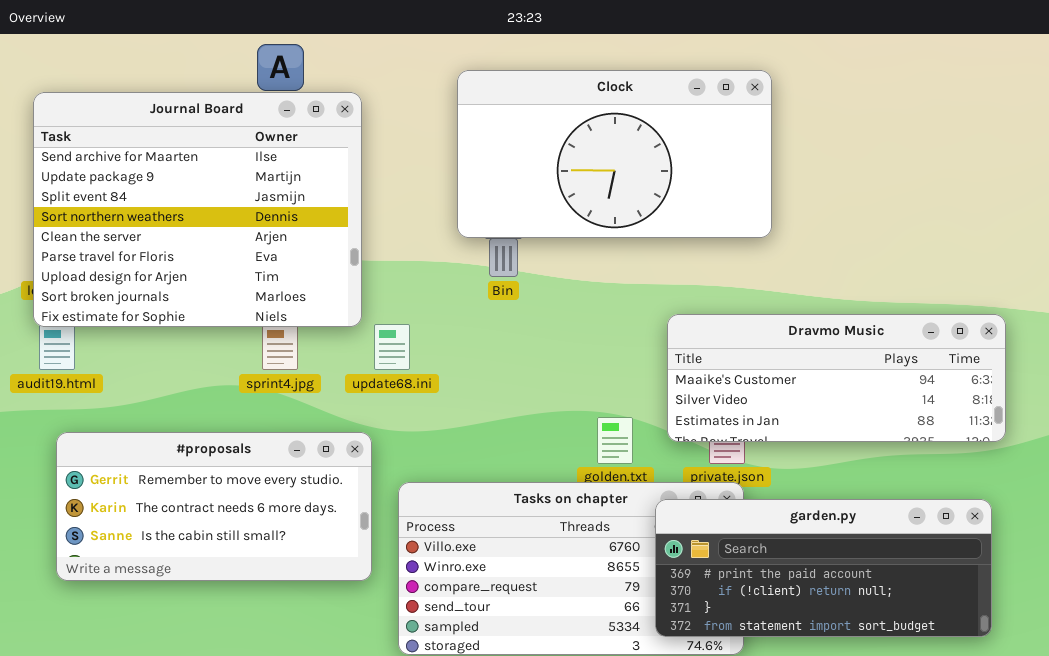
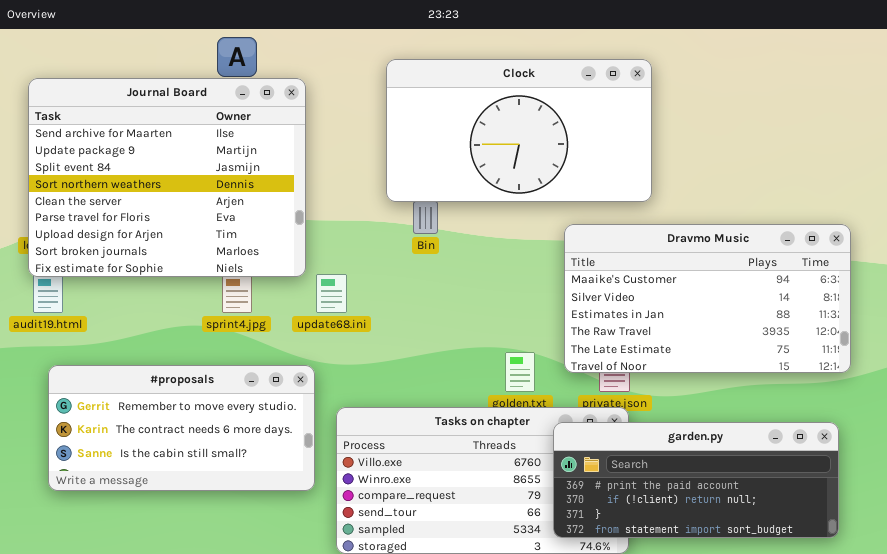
Dravmo Music: [667,314,1006,442] -> [564,224,851,373], resized

